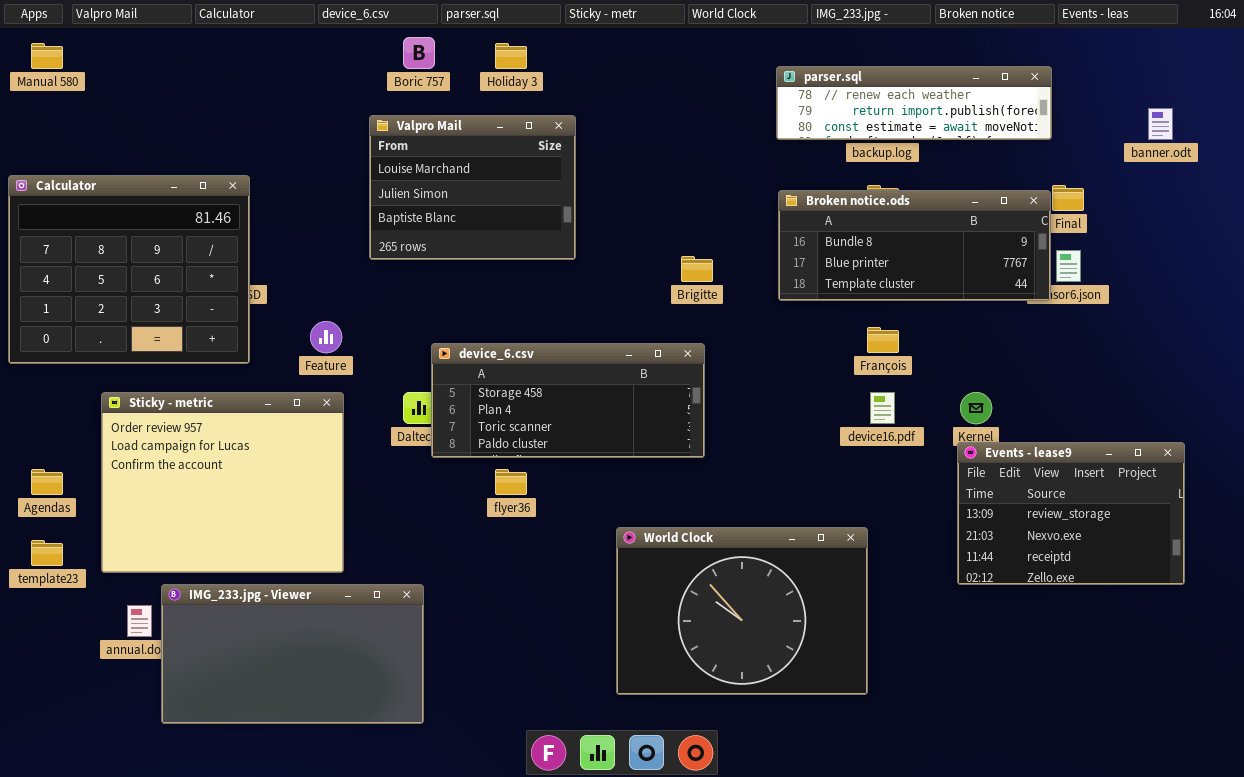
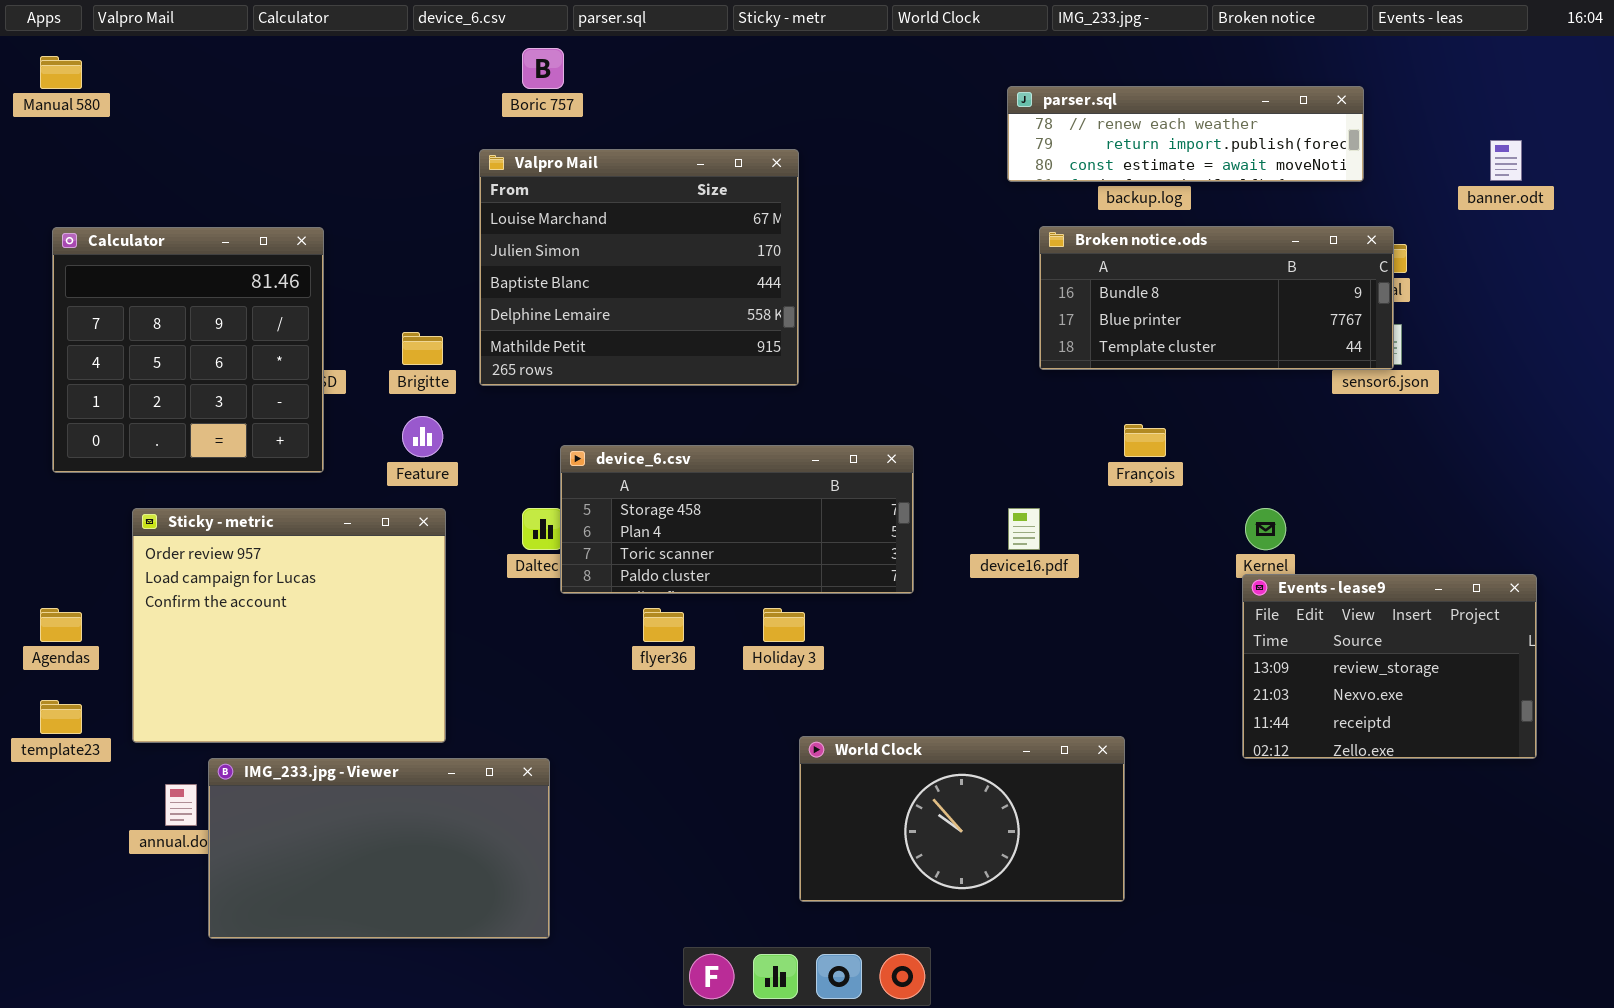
Holiday 3: [495,43,527,69] -> [763,608,805,642], moved
Valpro Mail: [369,115,576,260] -> [479,149,799,386], resized
Calculator: [8,175,250,364] -> [52,227,324,473], resized
Broken notice.ods: [778,190,1051,301] -> [1039,226,1394,370], moved
Brigitte: [681,256,713,282] -> [402,332,443,365], moved
device16.pdf: [870,392,895,424] -> [1008,508,1040,550], moved
World Clock: [616,527,868,695] -> [799,736,1125,902], resized

